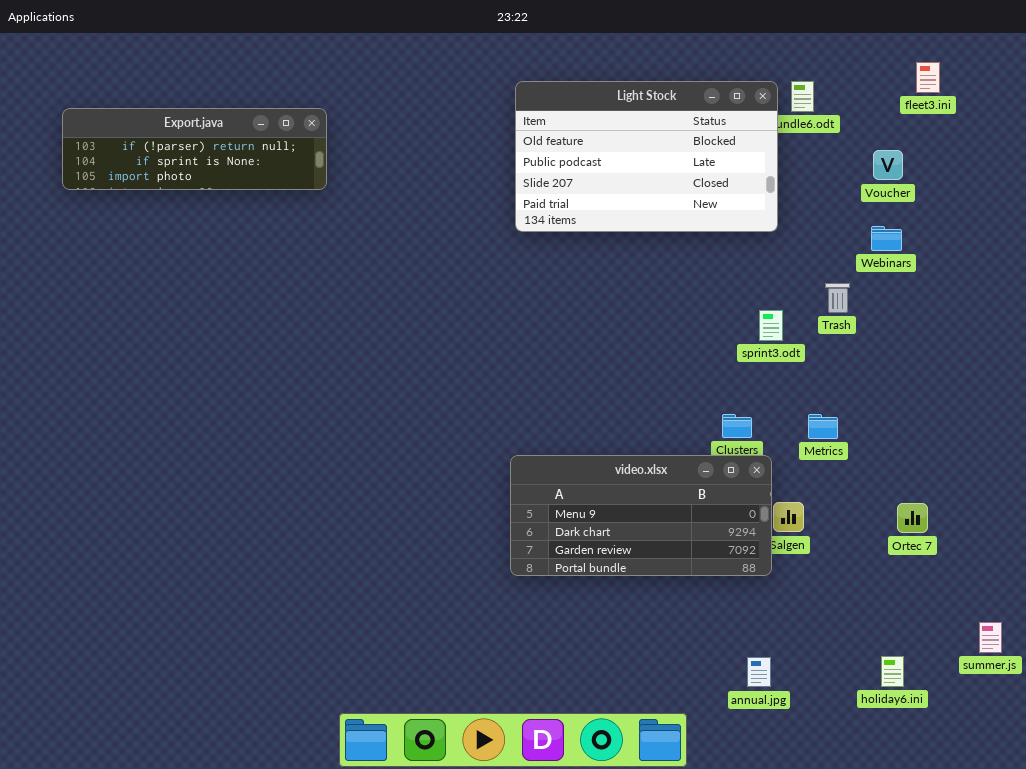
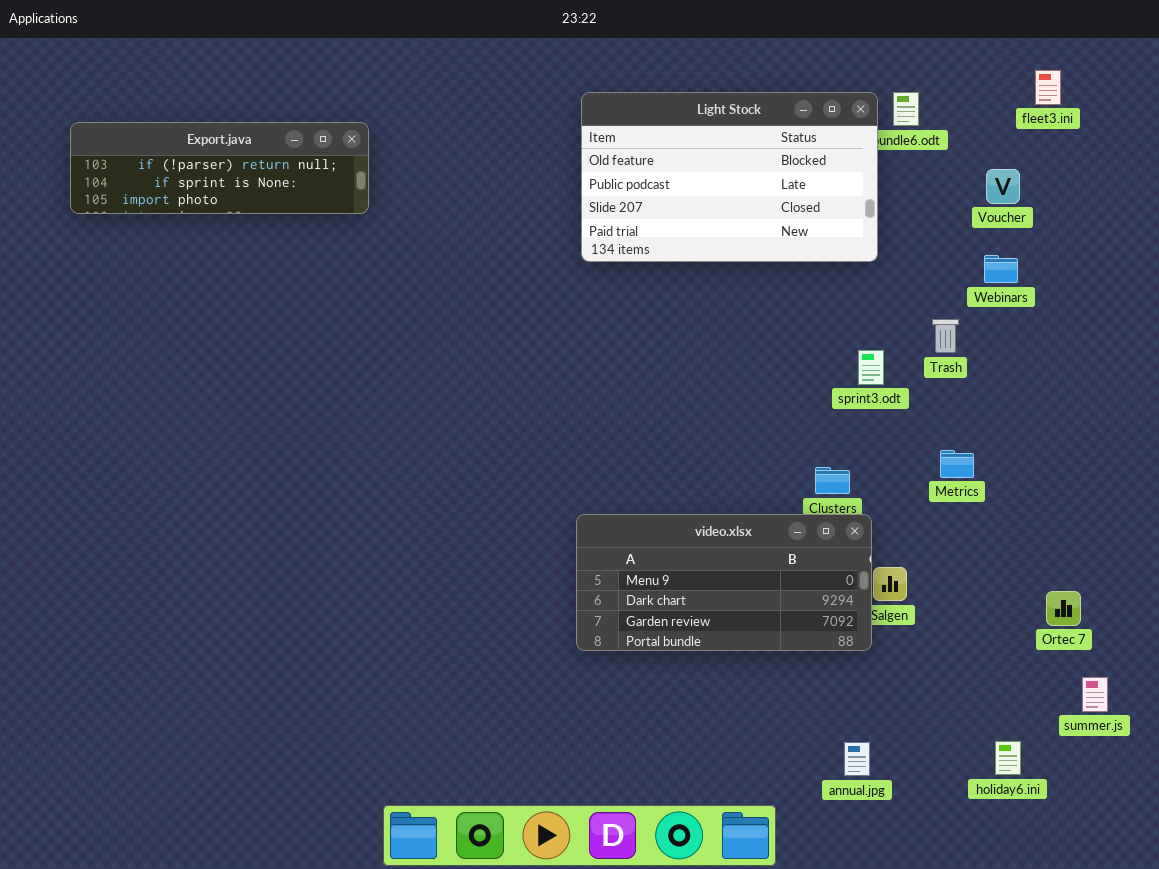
Metrics: [808,414,838,439] -> [940,450,974,478], moved
Ortec 7: [897,503,928,533] -> [1046,591,1081,626], moved
summer.js: [979,622,1002,653] -> [1082,677,1108,712], moved

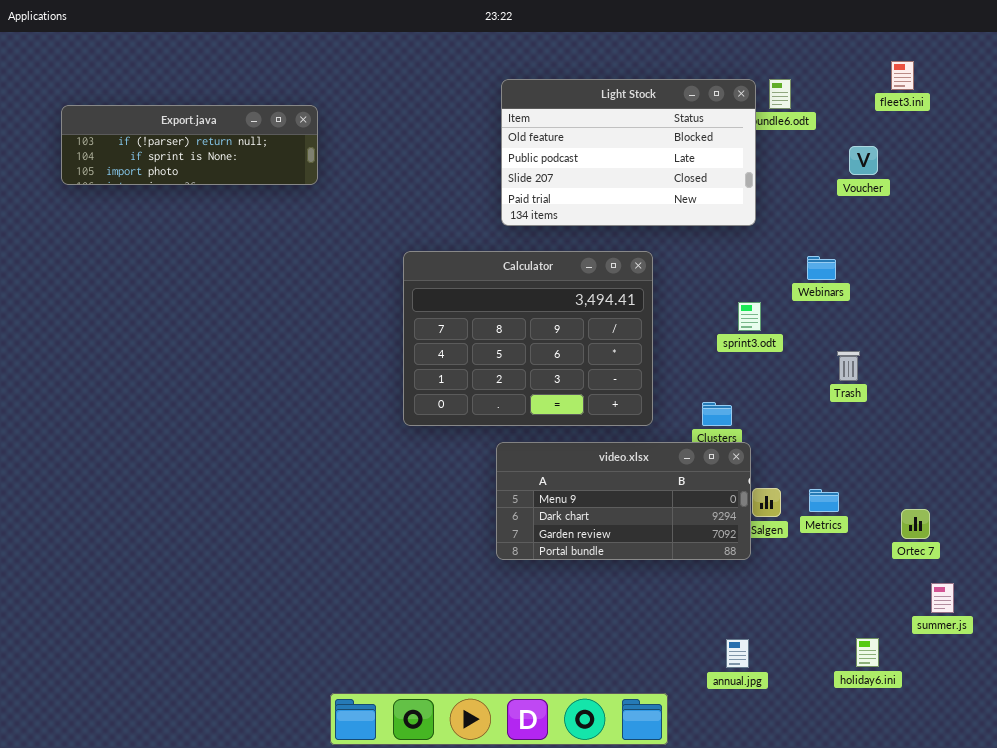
Webinars: [984,255,1018,283] -> [807,256,836,280], moved
Calculator: none -> [403,251,653,426], opened
Trash: [932,319,959,353] -> [837,351,860,381], moved
Metrics: [940,450,974,478] -> [809,489,839,512], moved

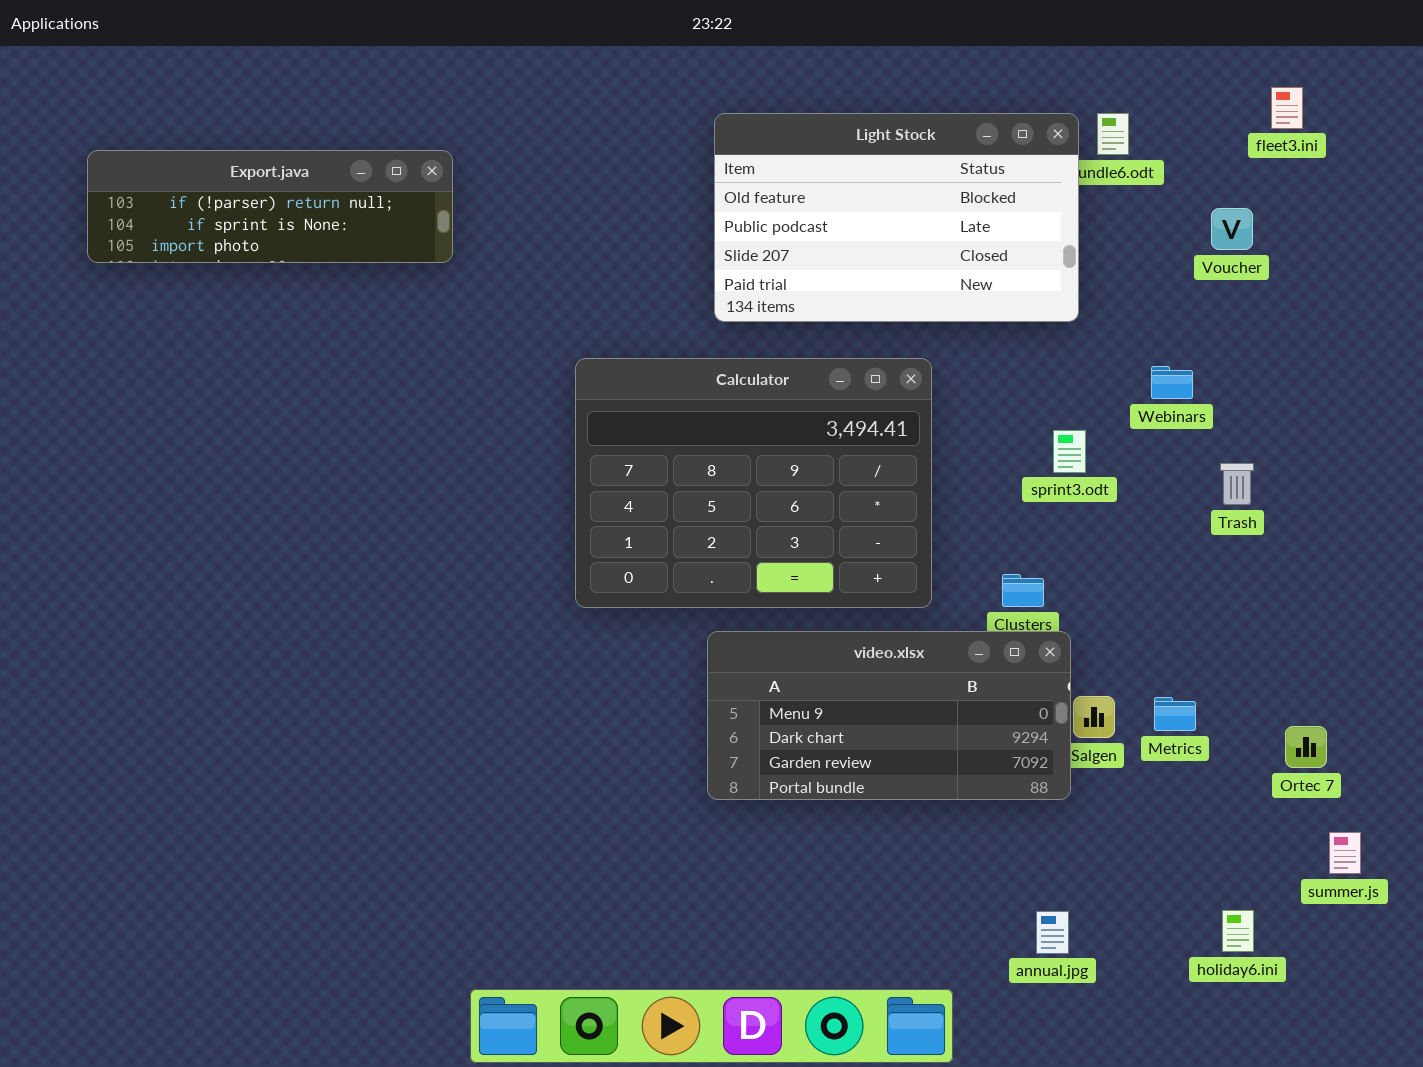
Trash: [837,351,860,381] -> [1220,463,1254,505], moved

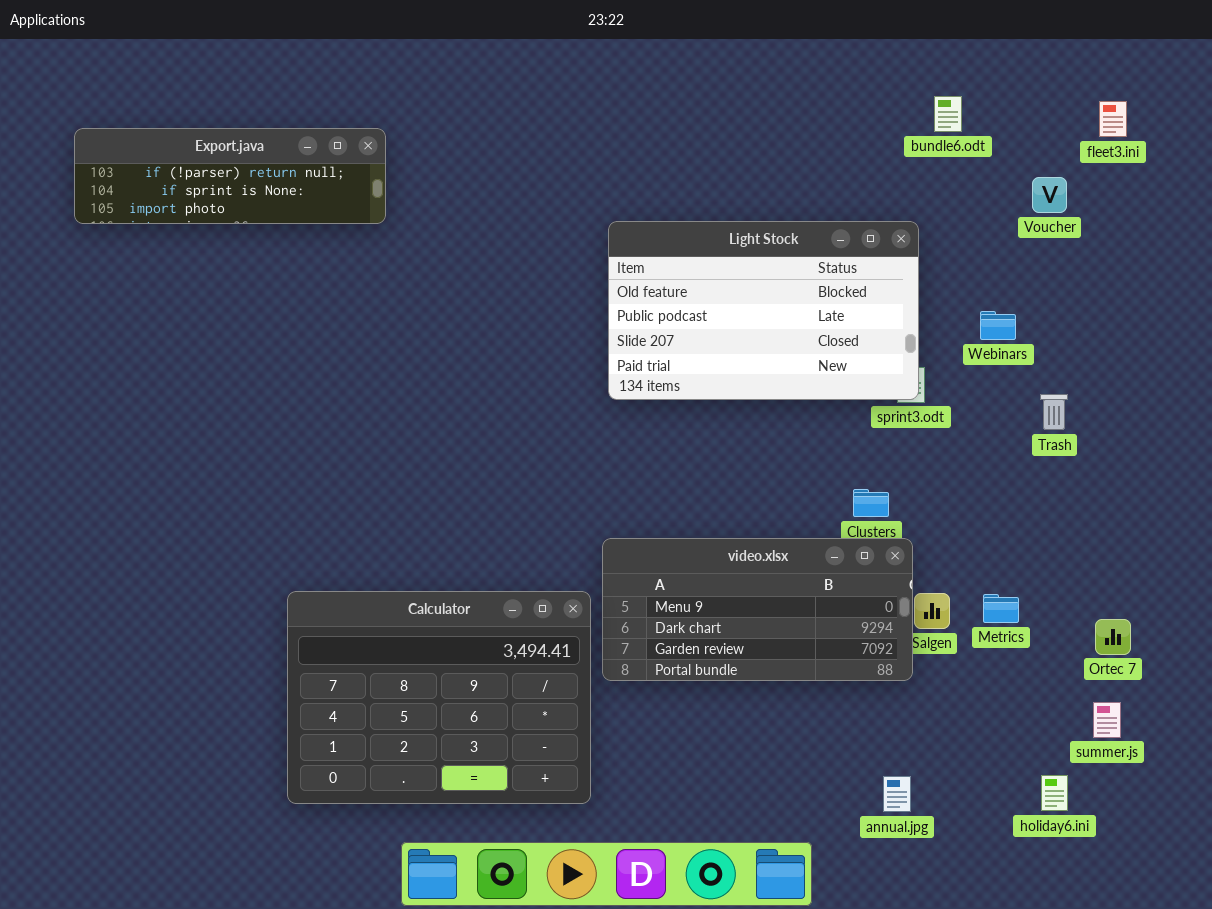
fleet3.ini: [1271,87,1303,129] -> [1099,101,1127,137], moved
Light Stock: [714,113,1079,322] -> [608,221,919,400], moved
Calculator: [575,358,932,608] -> [287,591,591,804], moved
summer.js: [1329,832,1361,874] -> [1093,702,1121,738], moved

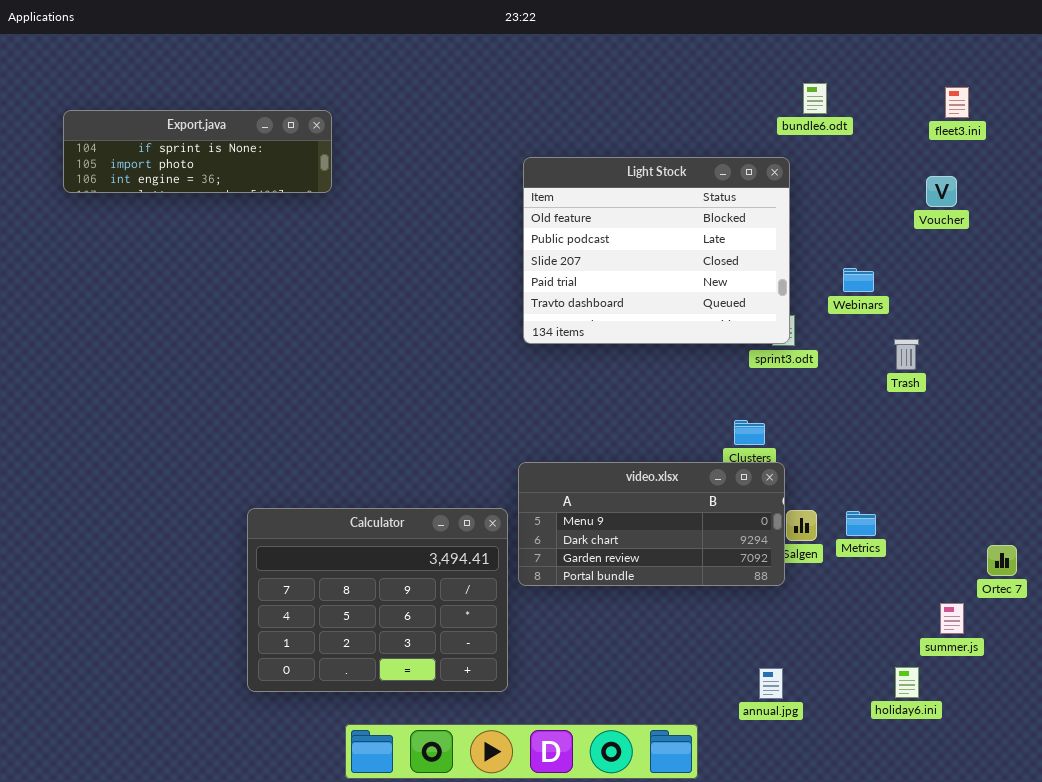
Export.java: [74,128,386,224] -> [63,110,332,193], scrolled down 1 row
Voucher: [1032,177,1067,213] -> [926,176,957,207], moved
Light Stock: [608,221,919,400] -> [523,157,790,344], resized
Ortec 7: [1095,619,1131,655] -> [987,545,1017,576], moved

